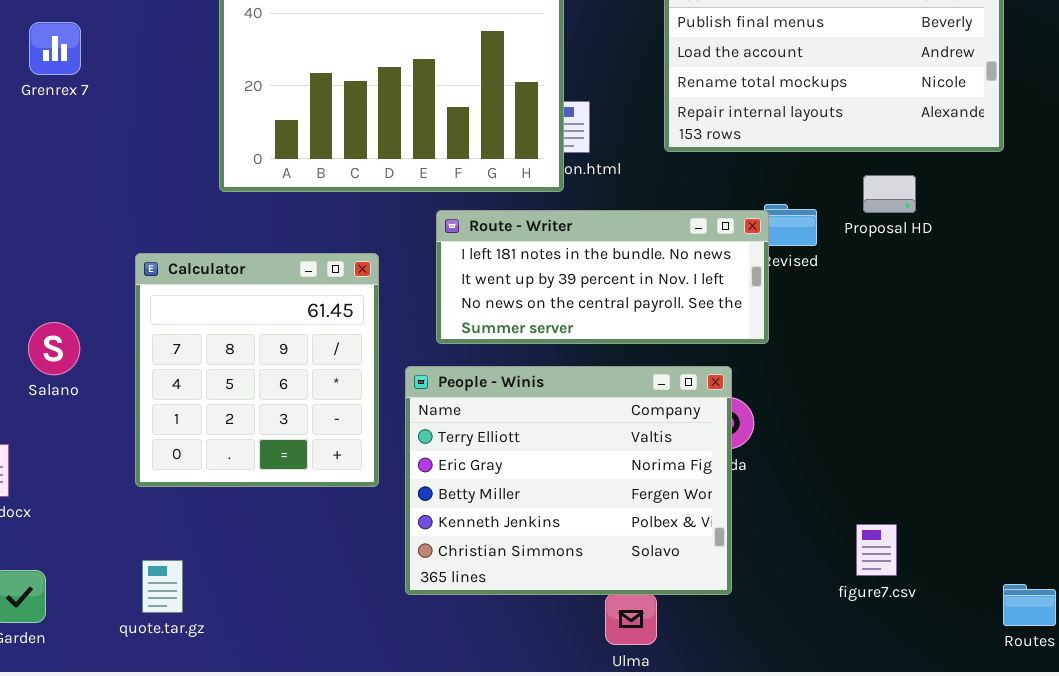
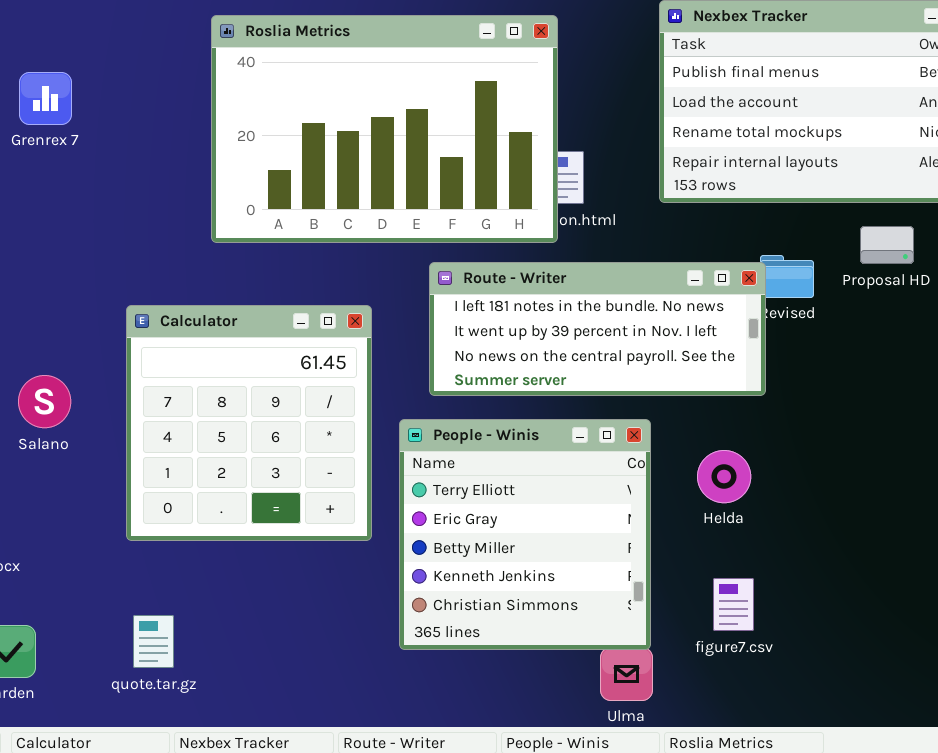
People - Winis: [405,366,732,595] -> [399,419,651,650], resized
figure7.csv: [856,524,897,576] -> [713,578,754,631], moved

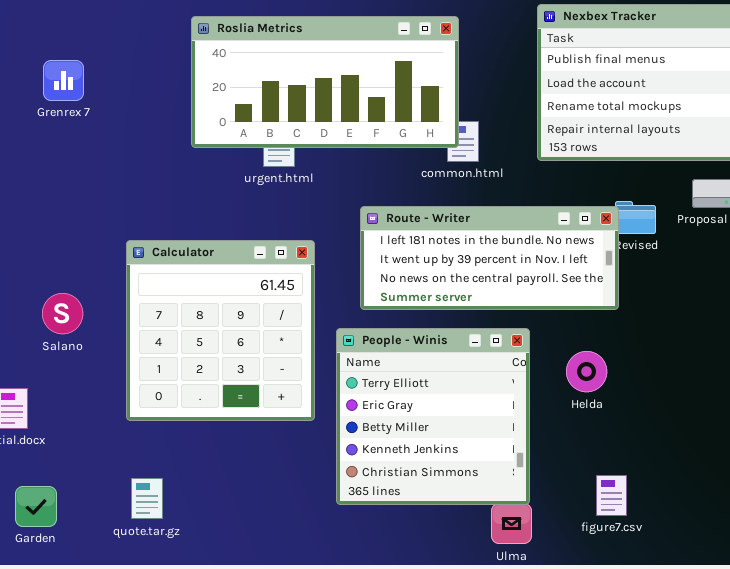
Roslia Metrics: [211,15,558,243] -> [191,16,459,148], resized
figure7.csv: [713,578,754,631] -> [596,475,627,516], moved

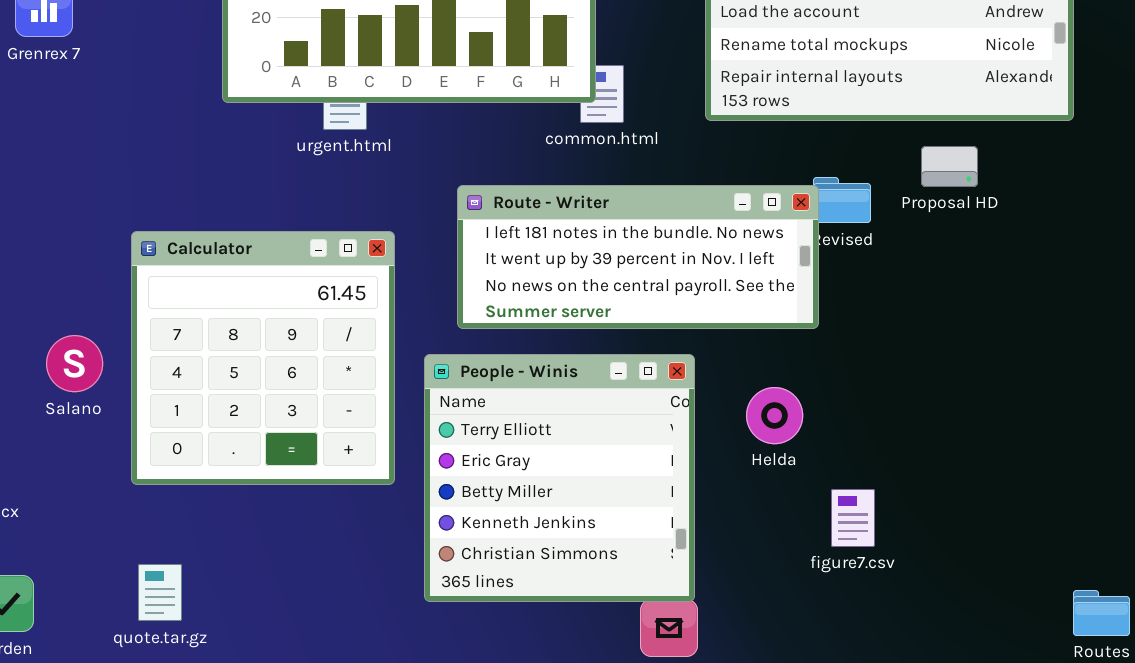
Salano: [42,293,83,334] -> [46,335,103,392], moved
figure7.csv: [596,475,627,516] -> [831,489,875,547], moved

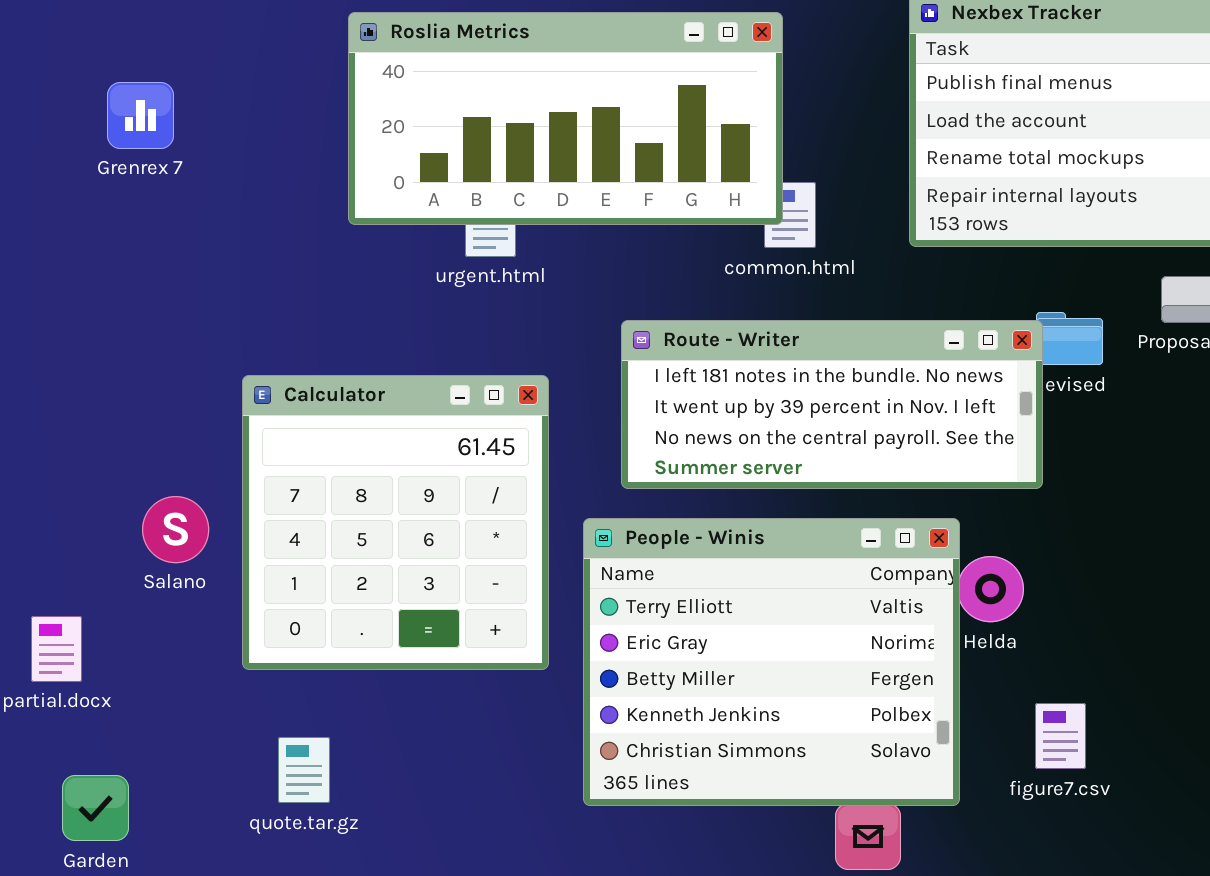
People - Winis: [424,354,695,602] -> [583,518,960,806], resized
figure7.csv: [831,489,875,547] -> [1035,703,1086,769], moved
quote.tar.gz: [138,564,182,621] -> [278,737,330,803], moved

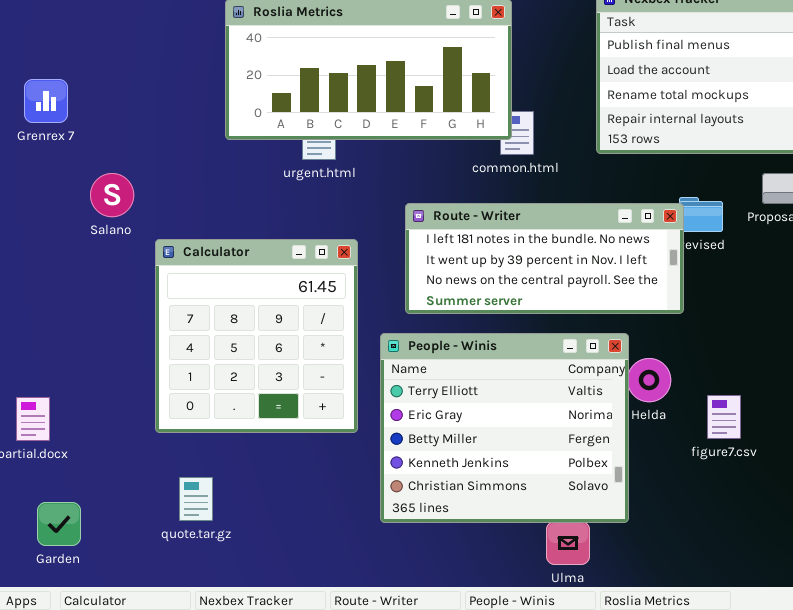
Grenrex 7: [107,82,174,149] -> [24,79,68,123], moved
Salano: [142,496,209,563] -> [90,173,134,217], moved
figure7.csv: [1035,703,1086,769] -> [707,395,741,439], moved

